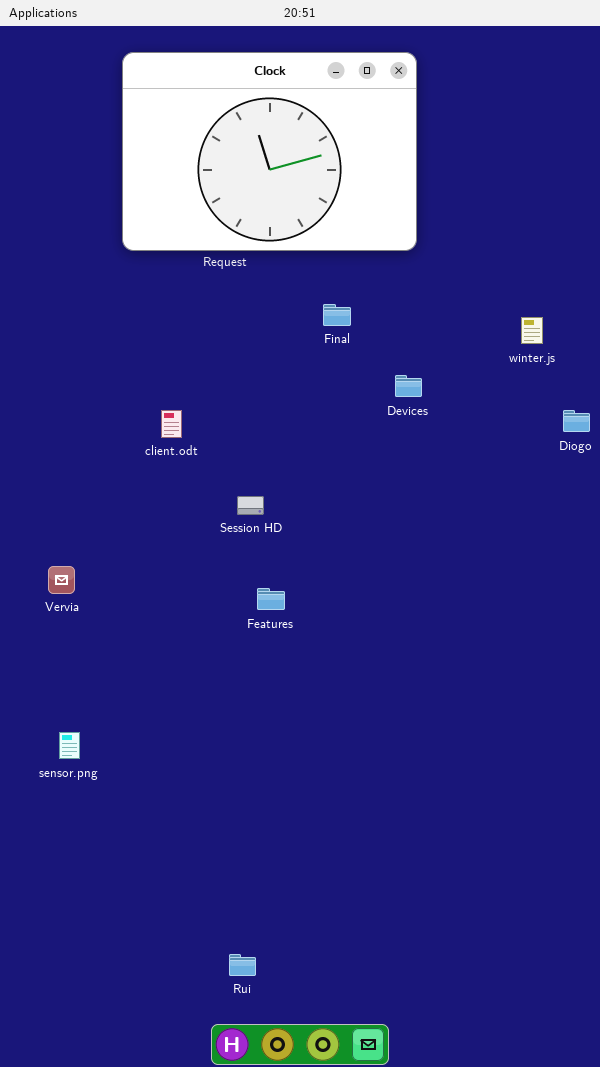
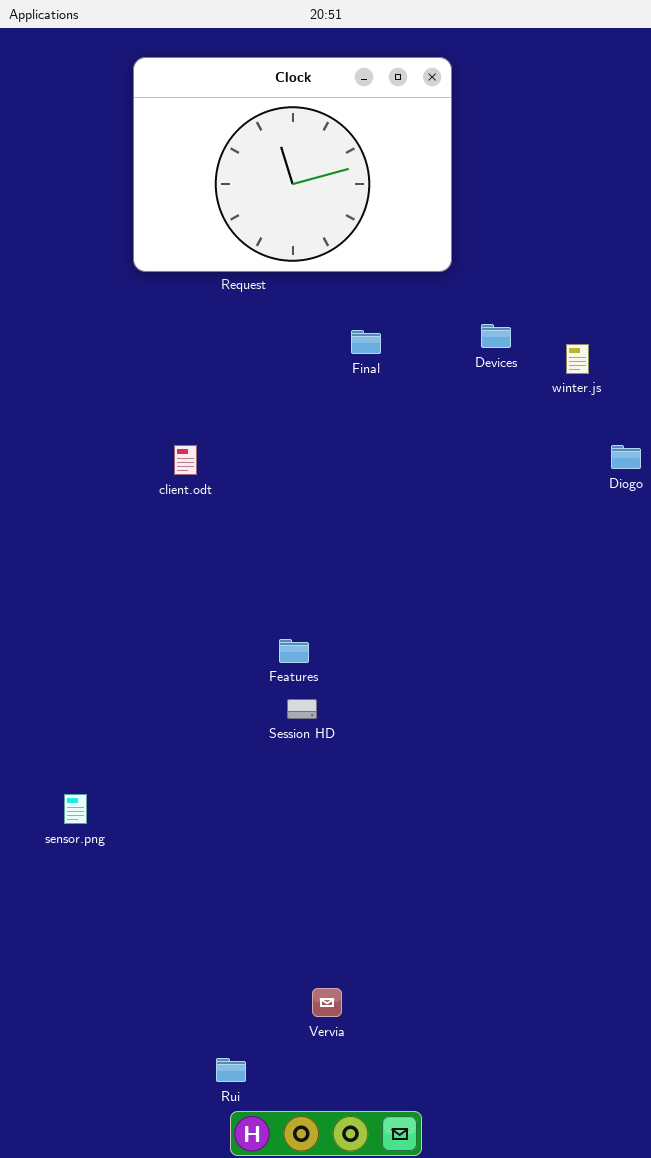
Devices: [395,375,422,397] -> [481,324,511,348], moved
Session HD: [237,496,264,515] -> [287,699,317,719], moved
Vervia: [48,566,75,594] -> [312,988,342,1017], moved
Rui: [229,954,256,976] -> [216,1058,246,1082], moved

